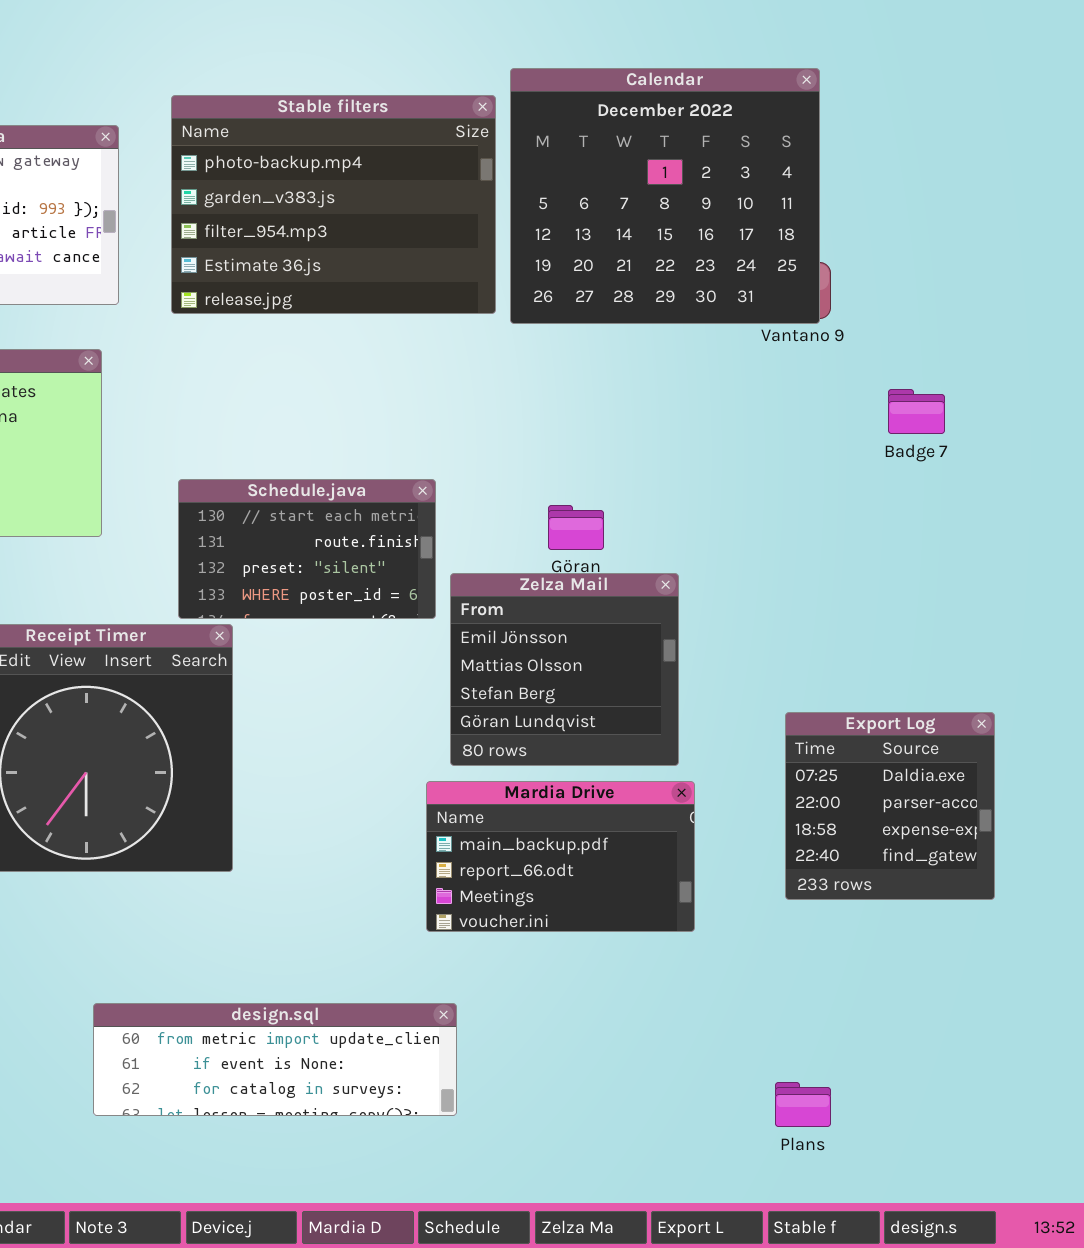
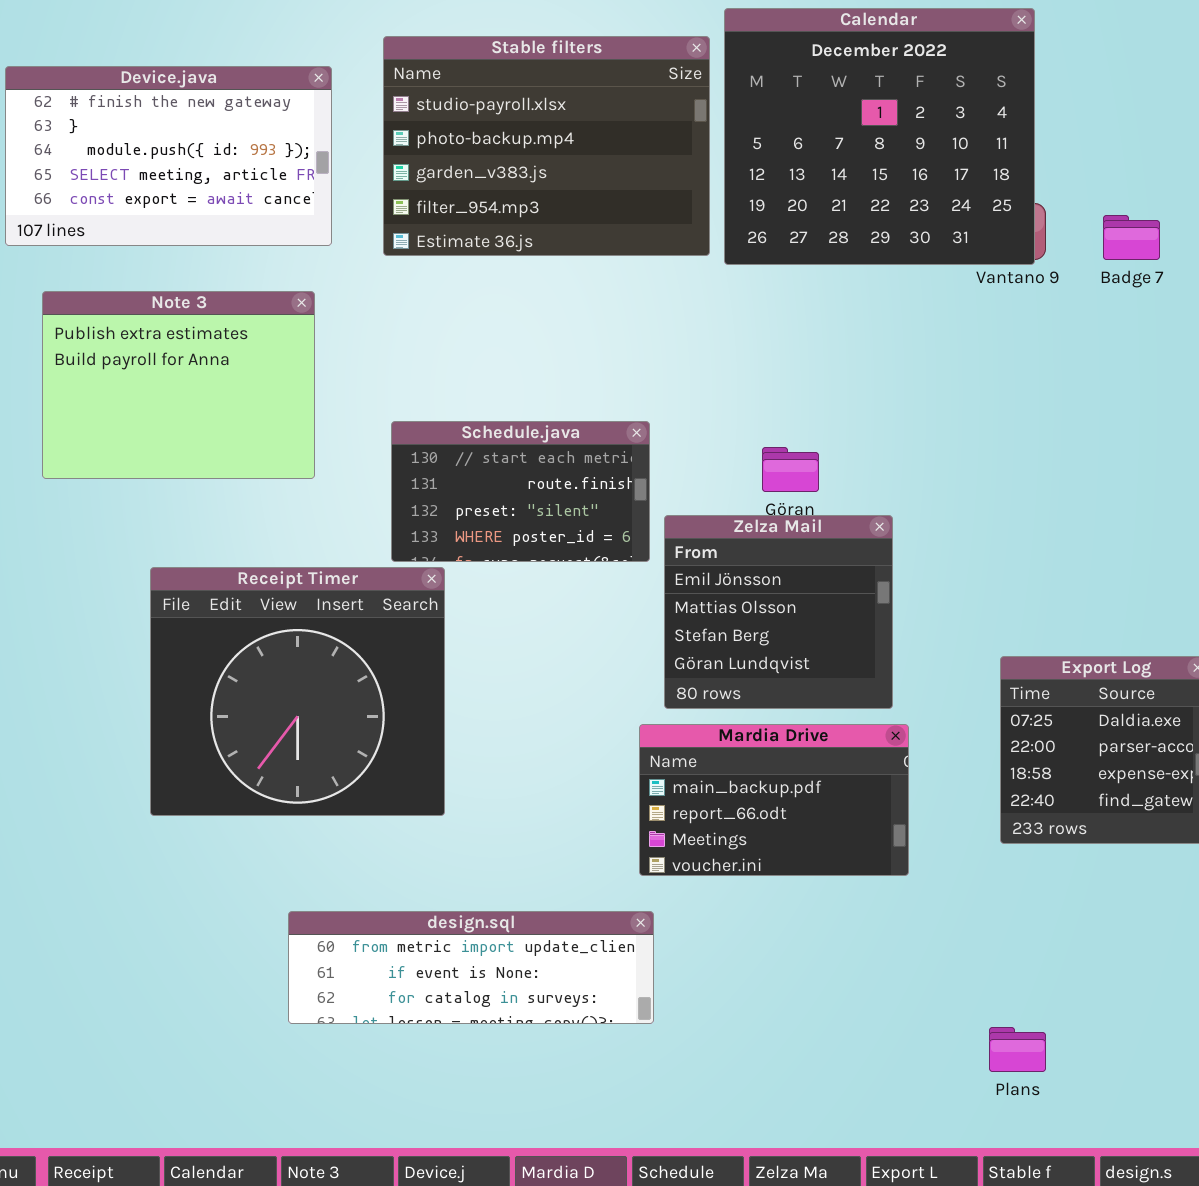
Stable filters: [171,95,496,314] -> [383,36,710,256], scrolled up 1 row
Badge 7: [888,389,945,434] -> [1103,215,1160,260], moved
design.sql: [93,1003,457,1116] -> [288,911,654,1024], moved

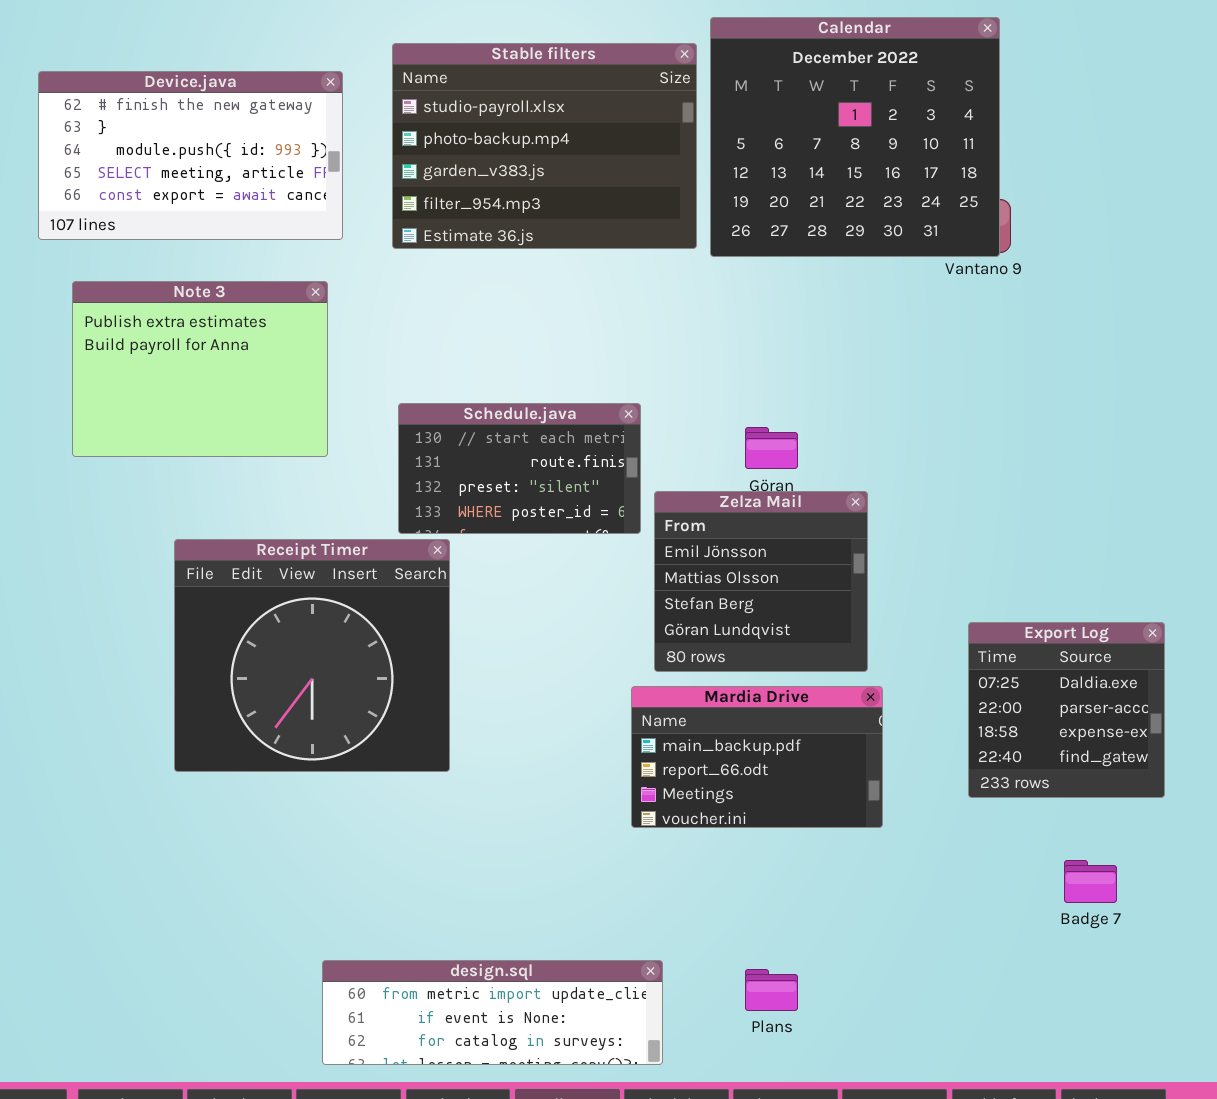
Badge 7: [1103,215,1160,260] -> [1064,860,1117,903], moved
design.sql: [288,911,654,1024] -> [322,960,663,1065], moved
Plans: [989,1027,1046,1072] -> [745,969,798,1011], moved

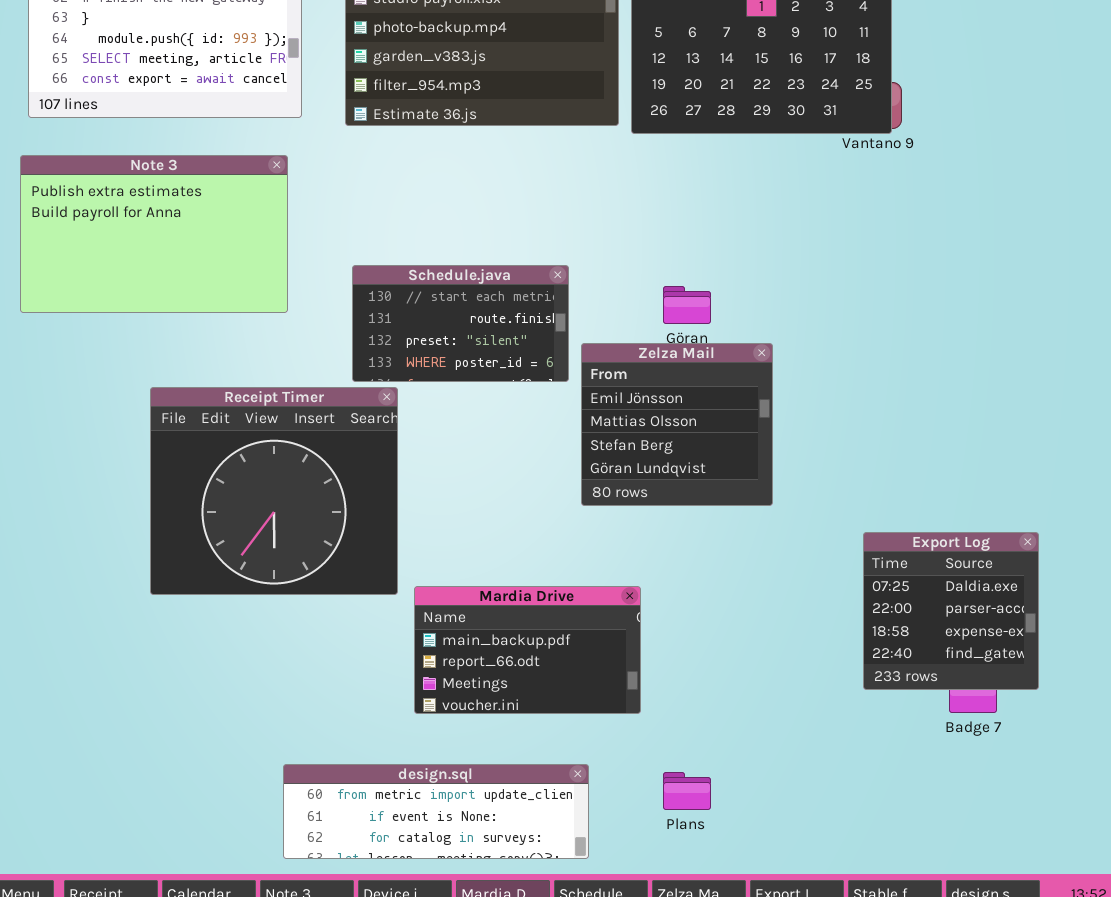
Note 3: [72,281,328,457] -> [20,155,288,313], resized
Export Log: [968,622,1165,798] -> [863,532,1039,690], moved
Mardia Drive: [631,686,883,828] -> [414,586,641,714], moved

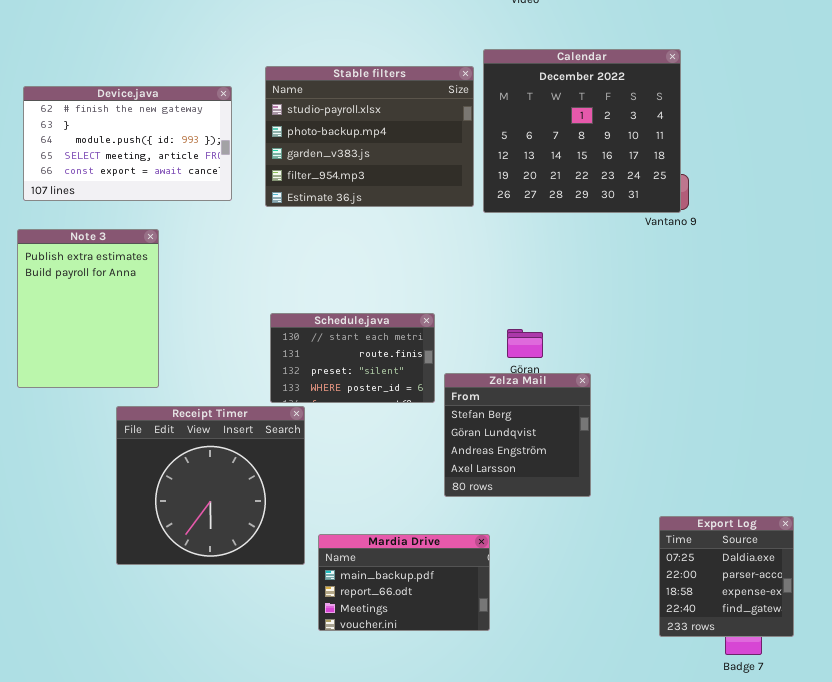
Note 3: [20,155,288,313] -> [17,229,159,388], resized
Zelza Mail: [581,343,773,506] -> [444,373,591,497], scrolled down 2 rows
Mardia Drive: [414,586,641,714] -> [318,534,490,631], moved

